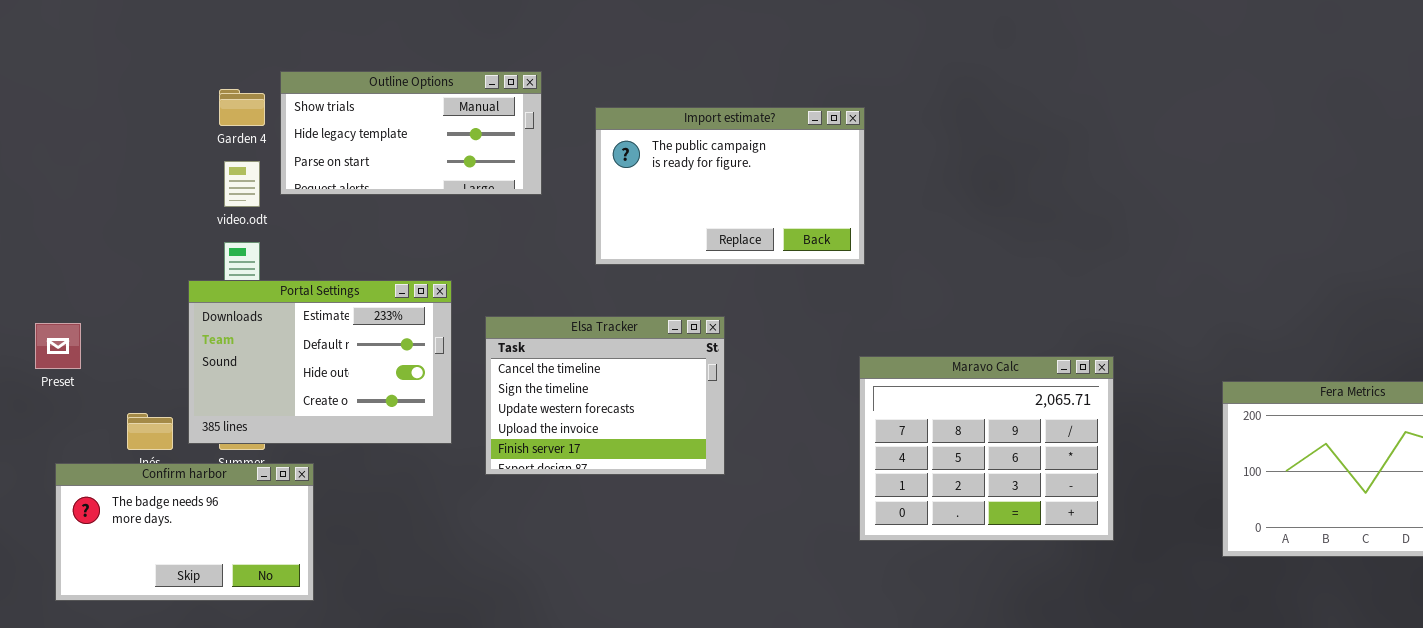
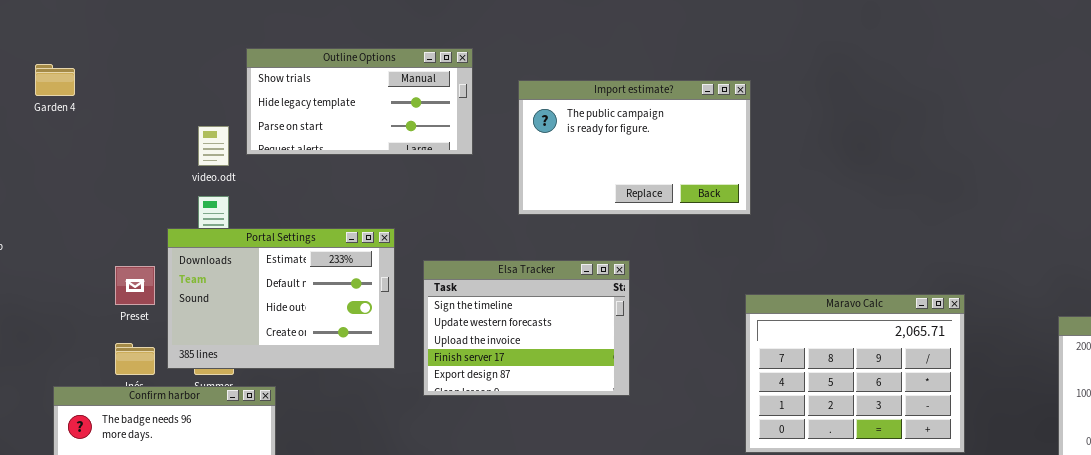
Garden 4: [219,89,265,126] -> [35,64,75,96], moved
Elsa Tracker: [485,316,725,475] -> [423,260,630,396], scrolled down 1 row
Preset: [35,323,81,369] -> [115,266,155,305], moved

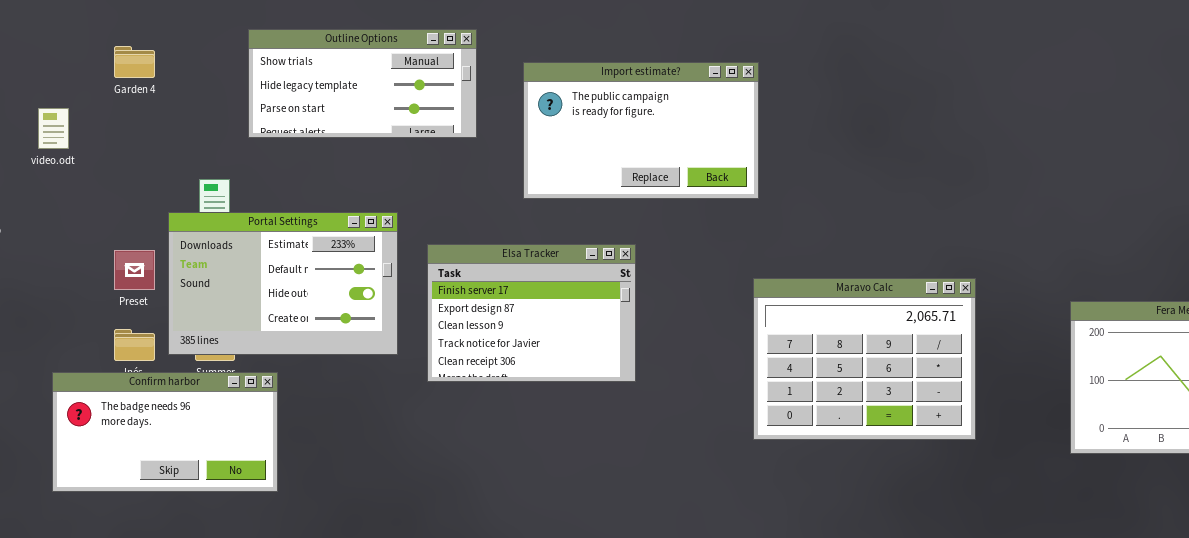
Garden 4: [35,64,75,96] -> [114,46,155,78], moved
video.odt: [198,126,229,166] -> [38,108,69,149], moved
Elsa Tracker: [423,260,630,396] -> [427,244,636,382], scrolled down 3 rows

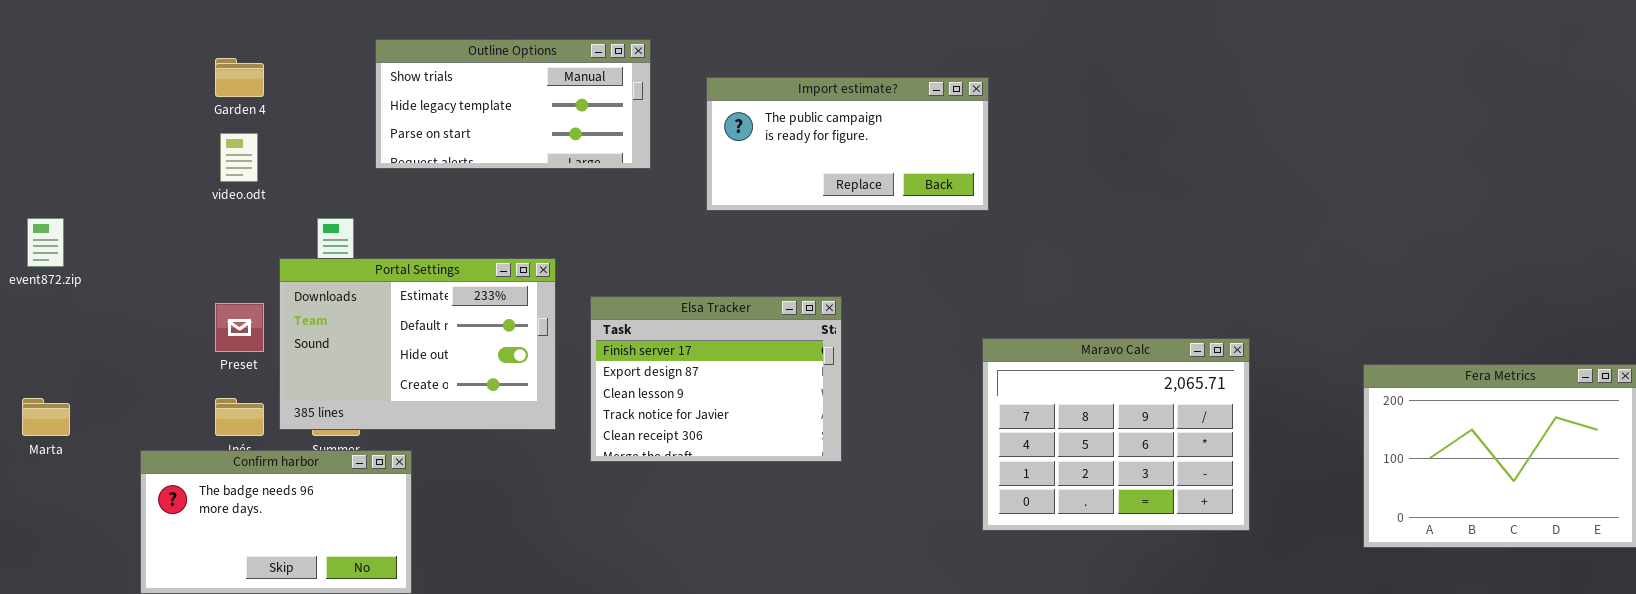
Import estimate?: [523,62,759,199] -> [706,77,989,211], resized
video.odt: [38,108,69,149] -> [220,133,258,182], moved

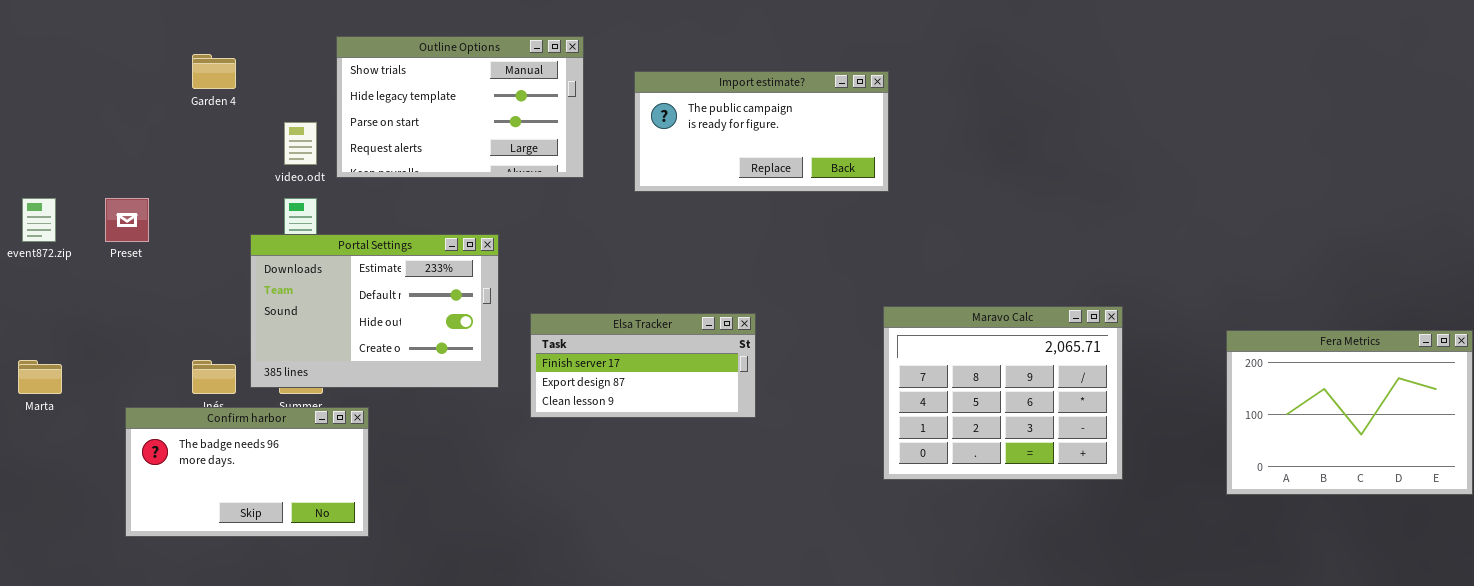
Outline Options: [375,39,651,169] -> [336,36,584,178], resized
video.odt: [220,133,258,182] -> [284,122,317,165], moved
Elsa Tracker: [590,296,842,462] -> [530,313,756,418], resized
Preset: [215,303,264,352] -> [105,198,149,242], moved

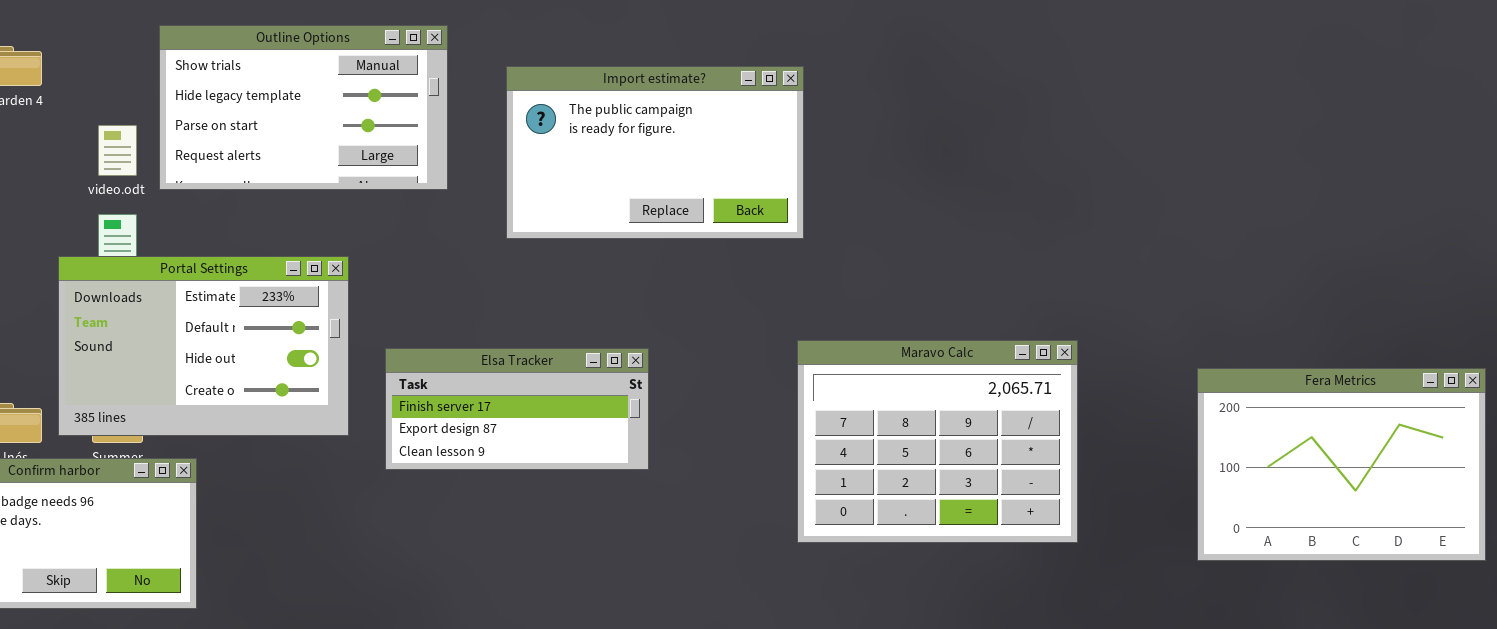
Import estimate?: [634,71,889,192] -> [506,66,804,239], resized

